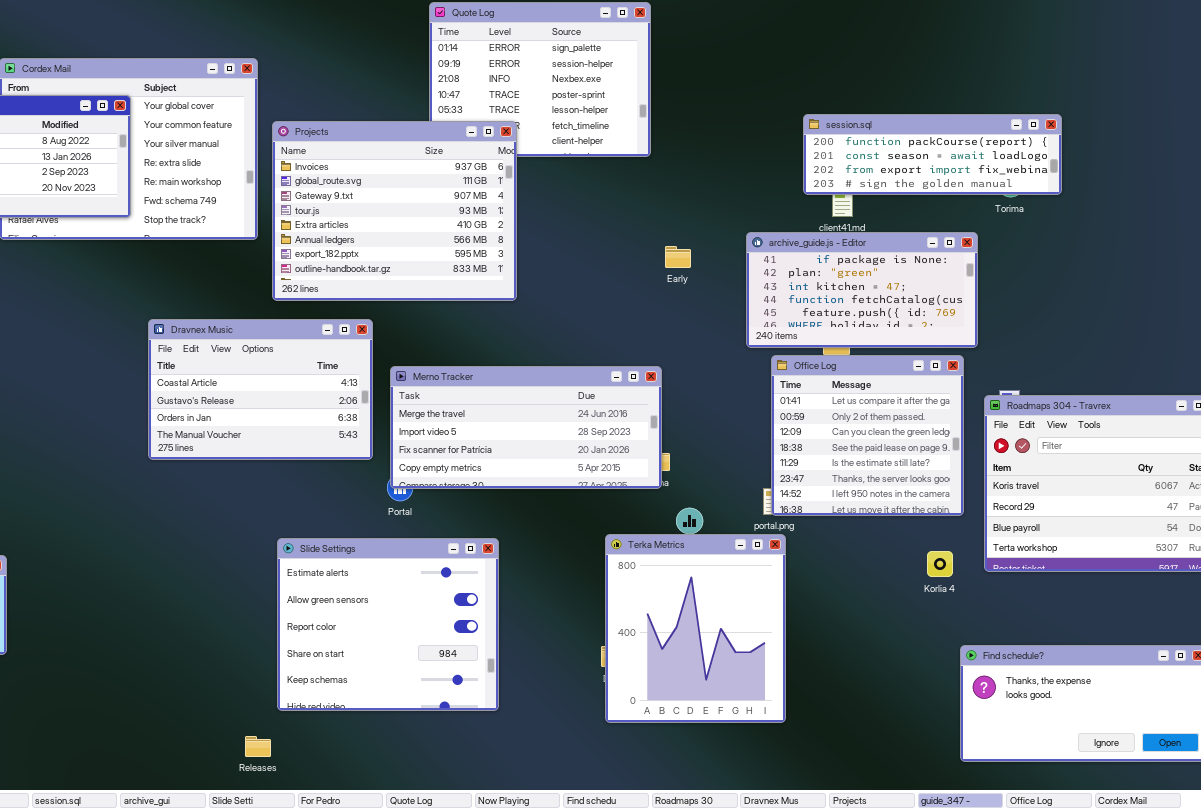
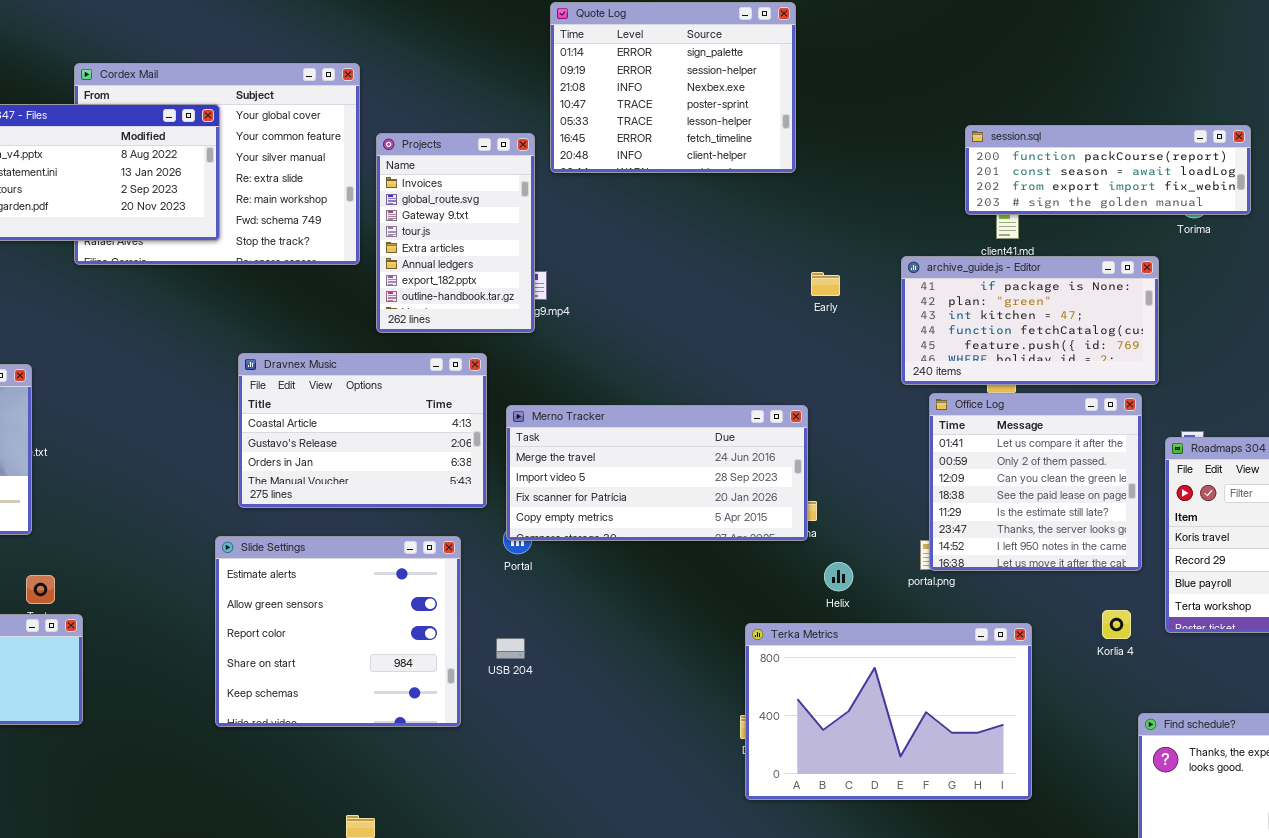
Projects: [272,121,517,301] -> [376,133,535,333], resized
Terka Metrics: [605,534,786,723] -> [745,623,1032,800], resized
Slide Settings: [277,538,499,711] -> [215,536,461,727], moved

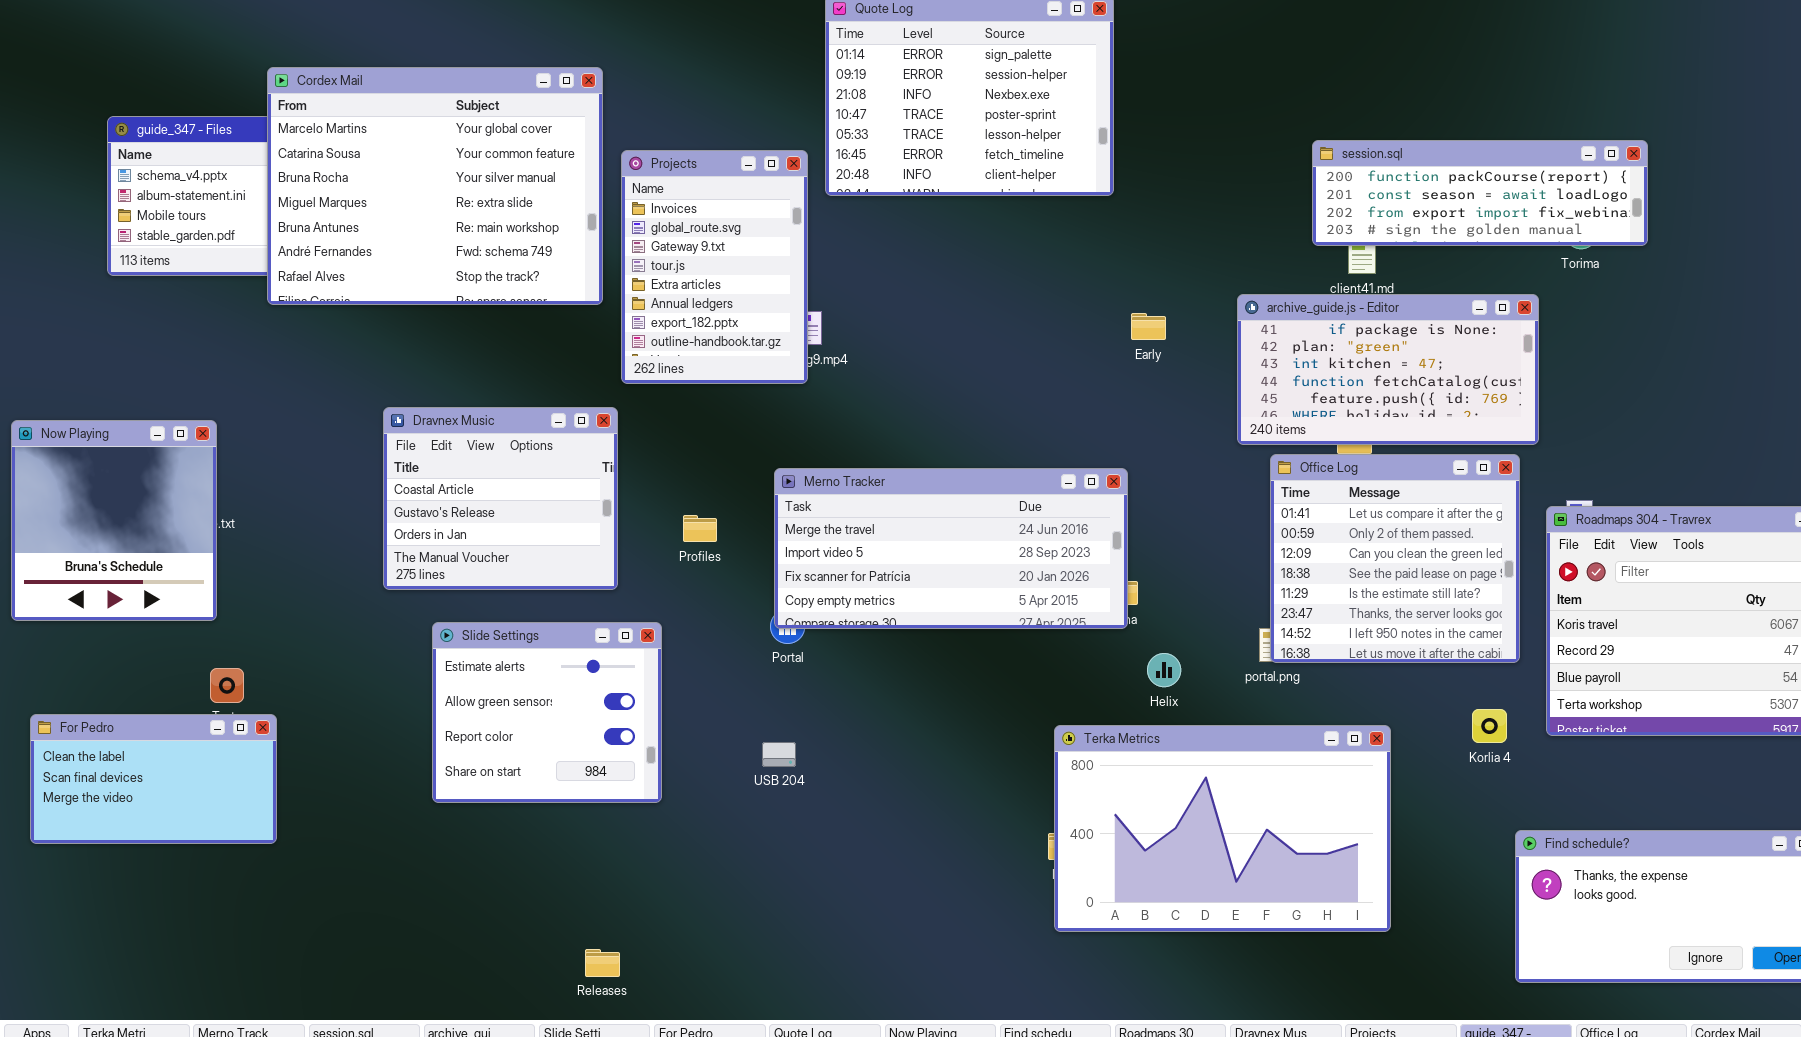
Cordex Mail: [74,63,360,265] -> [267,67,603,305], raised
Dravnex Music: [238,353,487,508] -> [383,407,618,590], moved, resized
Slide Settings: [215,536,461,727] -> [432,622,662,803], resized

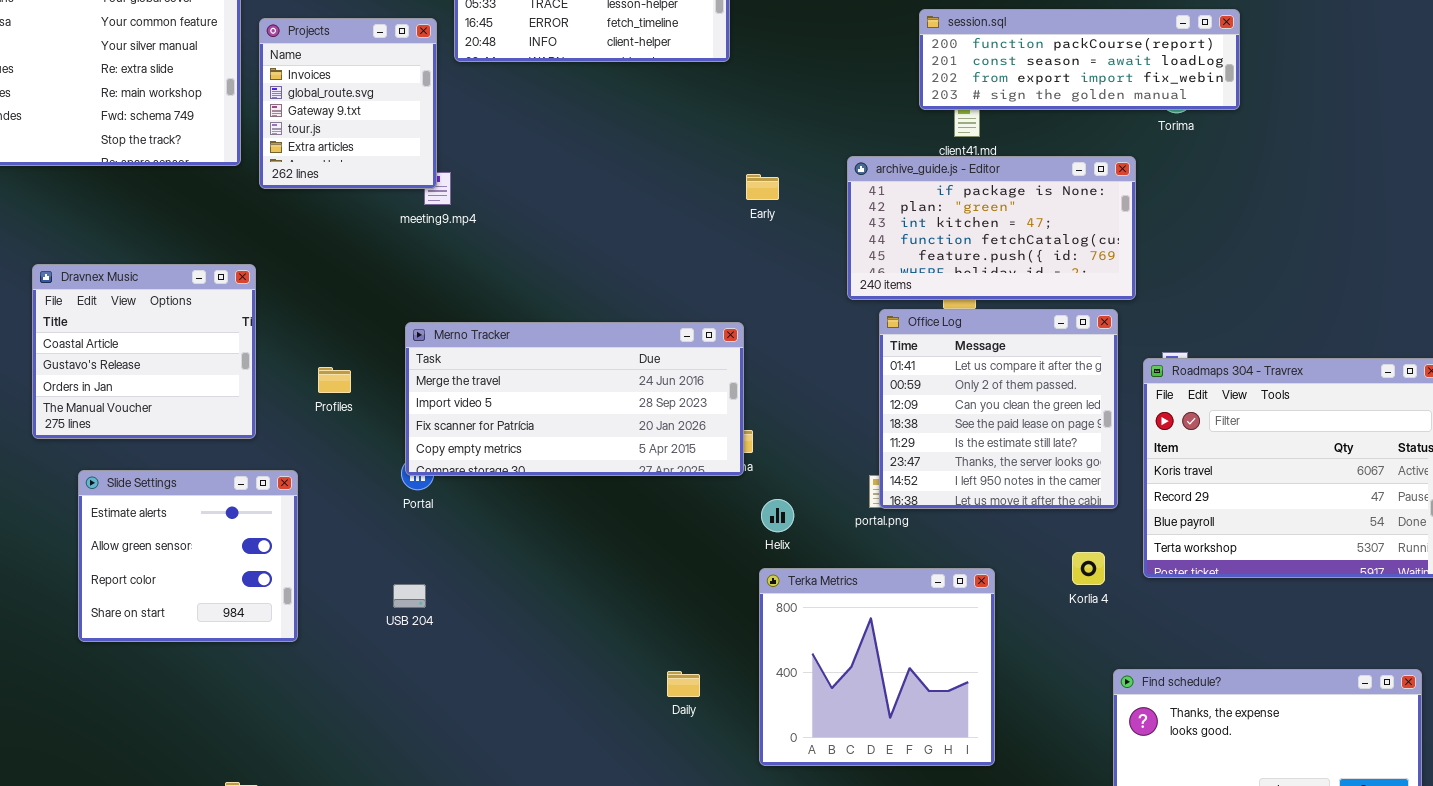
Projects: [621,150,808,384] -> [259,18,437,189], resized
Terka Metrics: [1054,725,1391,932] -> [759,568,995,766], resized

